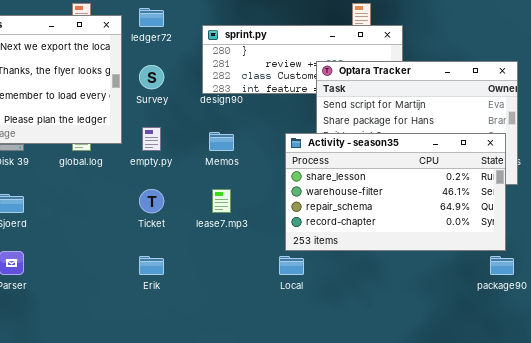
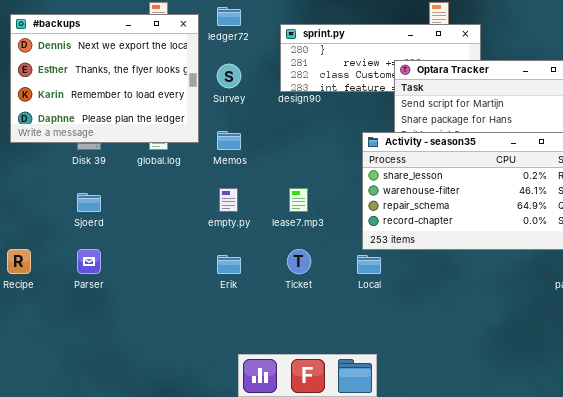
empty.py: [142,127,161,151] -> [219,188,238,212], moved
Memos: [209,132,234,151] -> [217,131,241,150], moved
Ticket: [139,189,164,213] -> [287,249,311,274], moved

